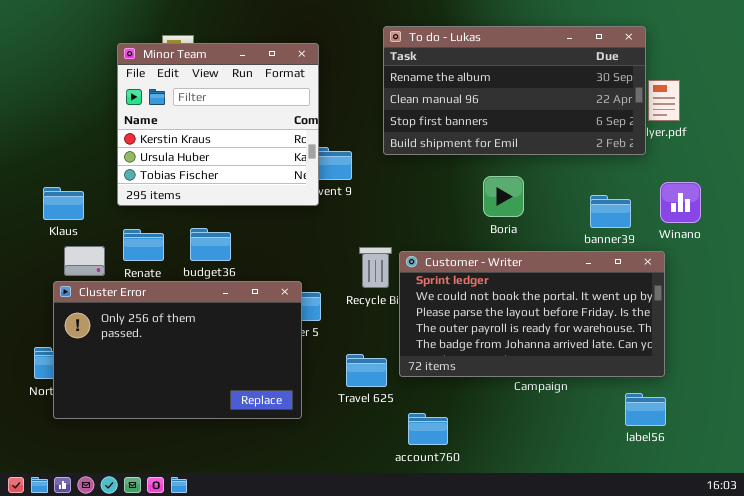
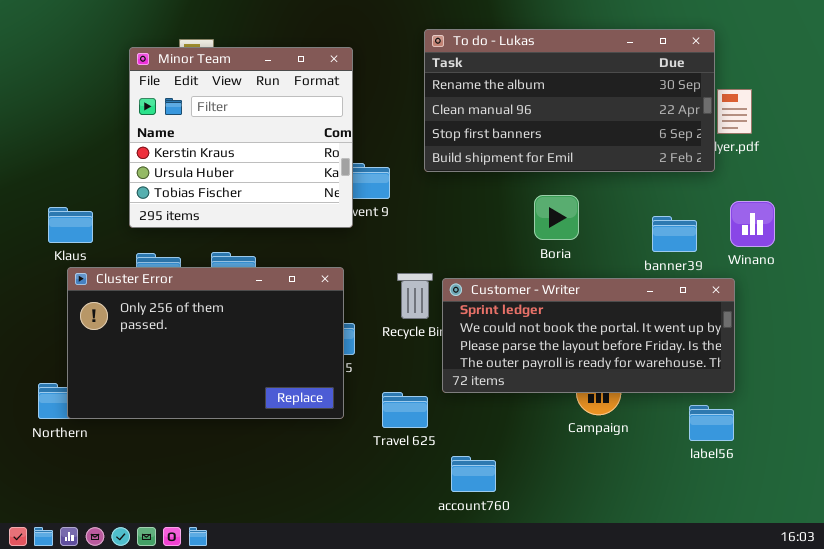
Customer - Writer: [399,251,665,377] -> [442,278,735,393], resized
Cluster Error: [53,281,302,419] -> [67,267,344,419], moved
label56: [625,393,666,426] -> [689,405,734,441], moved

